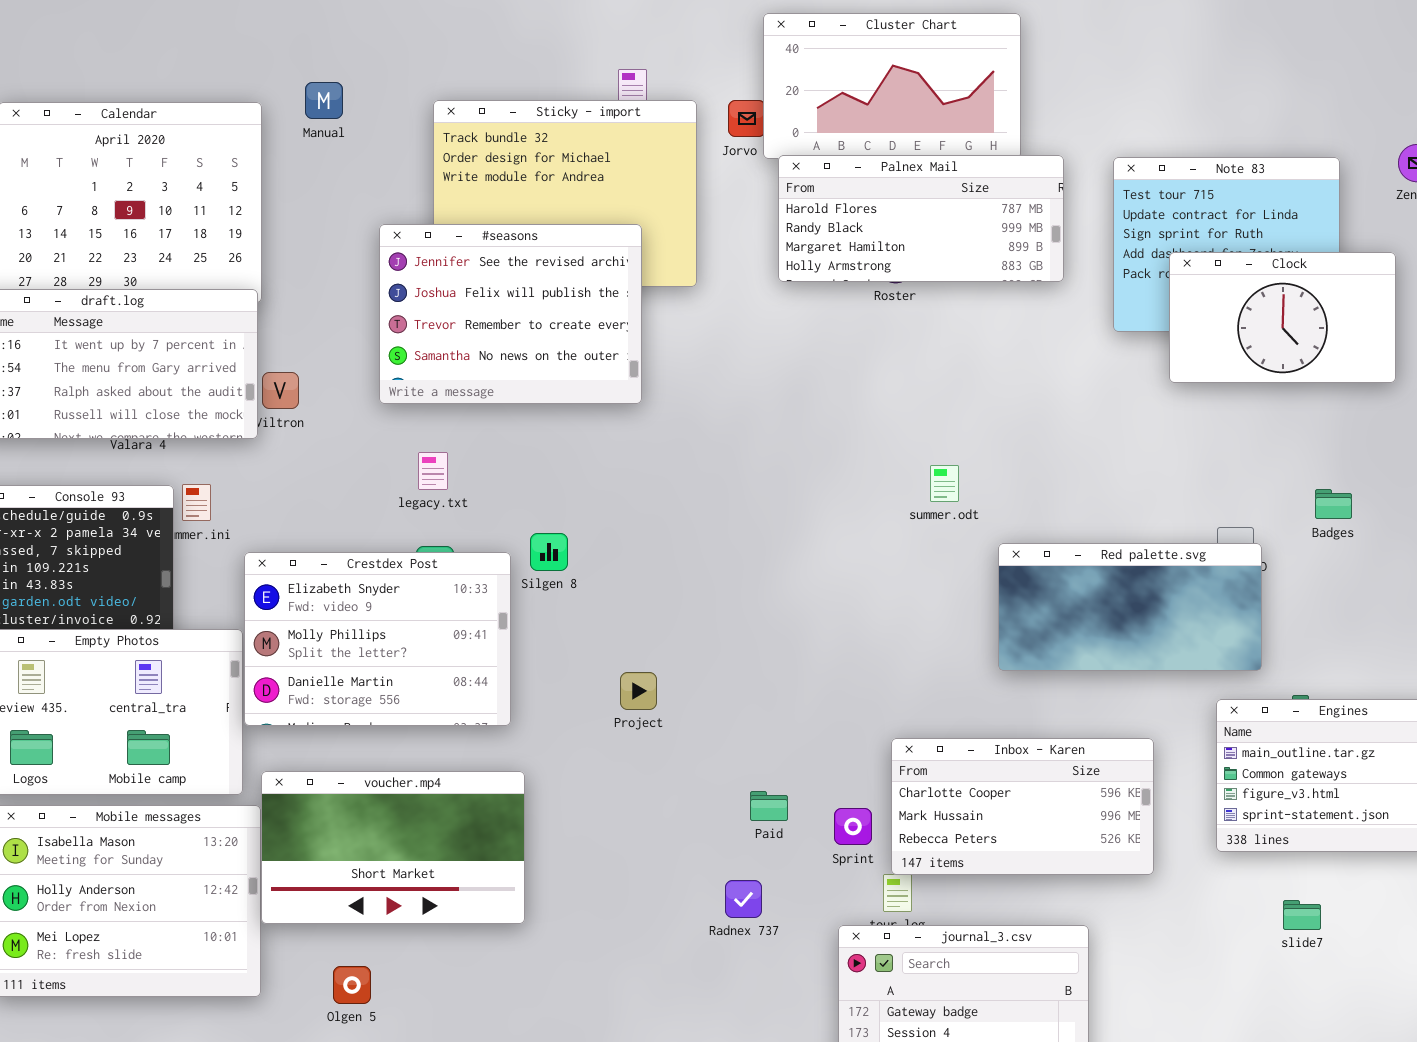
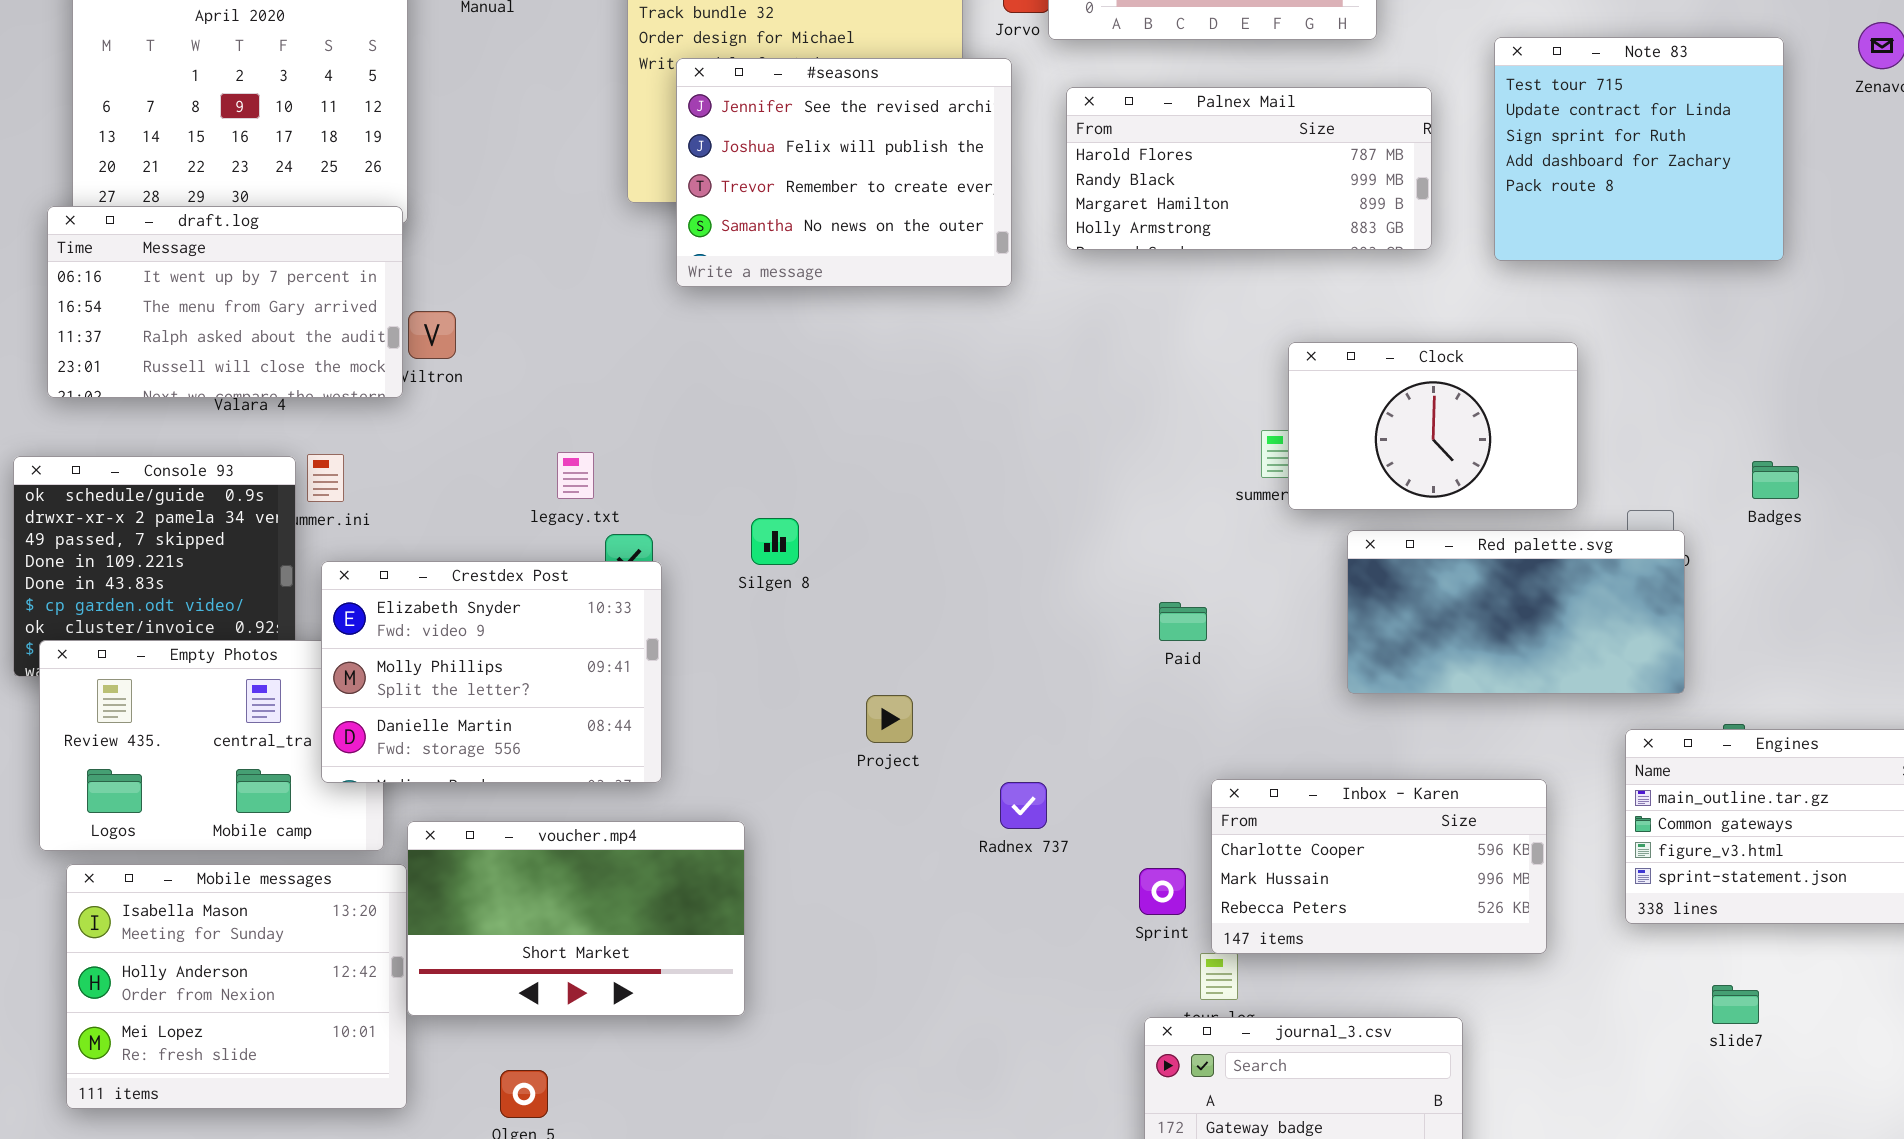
Palnex Mail: [778,155,1064,282] -> [1066,87,1432,250], moved
#seasons: [379,224,642,404] -> [676,58,1012,287], moved
Clock: [1169,252,1396,383] -> [1288,342,1578,510], moved
legacy.txt: [418,452,448,490] -> [557,452,594,499], moved
Crestdex Post: [244,552,511,726] -> [321,561,662,783], moved
Paid: [750,791,788,821] -> [1159,602,1207,641], moved
Radnex 737: [725,880,762,918] -> [1000,782,1047,829], moved

